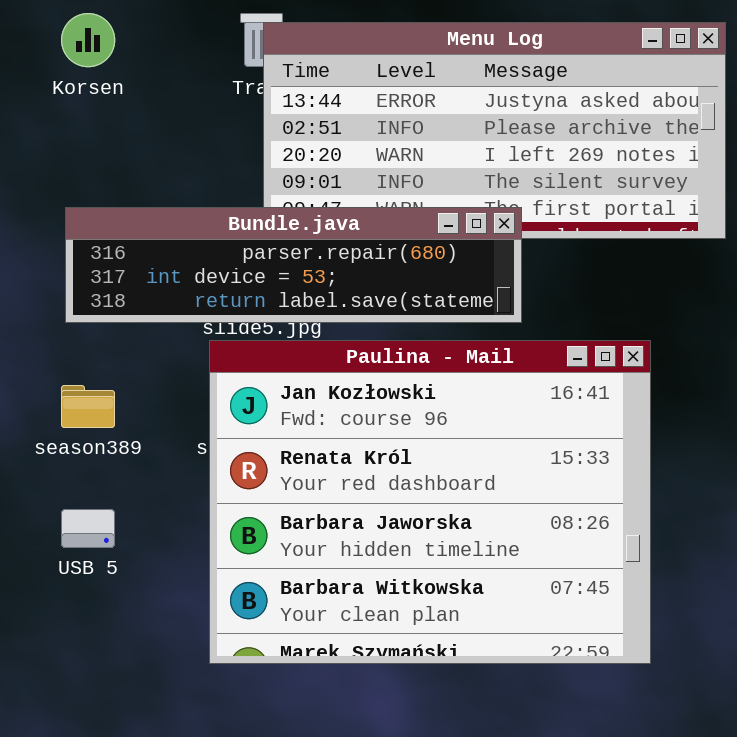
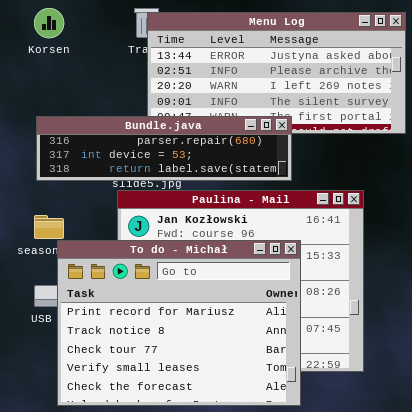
To do - Michał: none -> [57,240,301,406], opened

